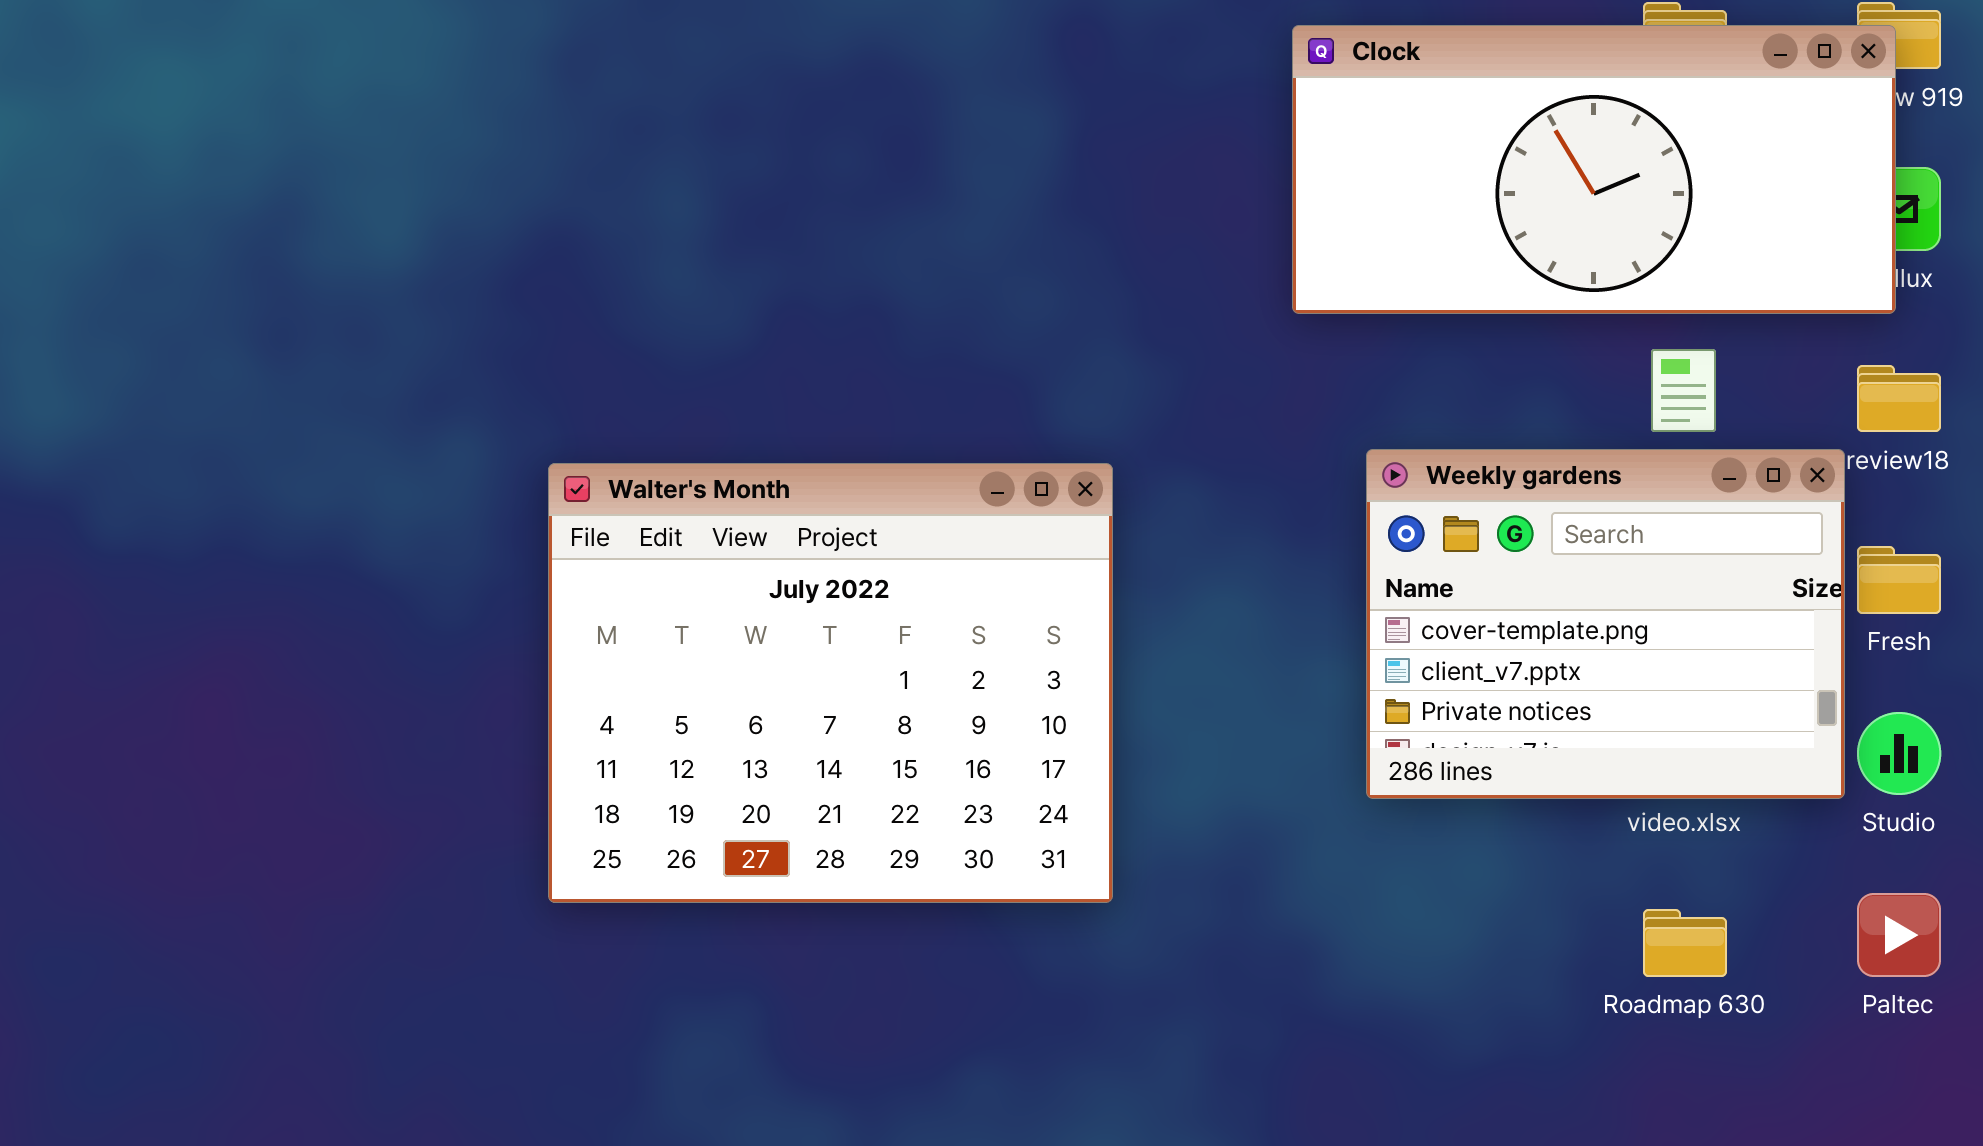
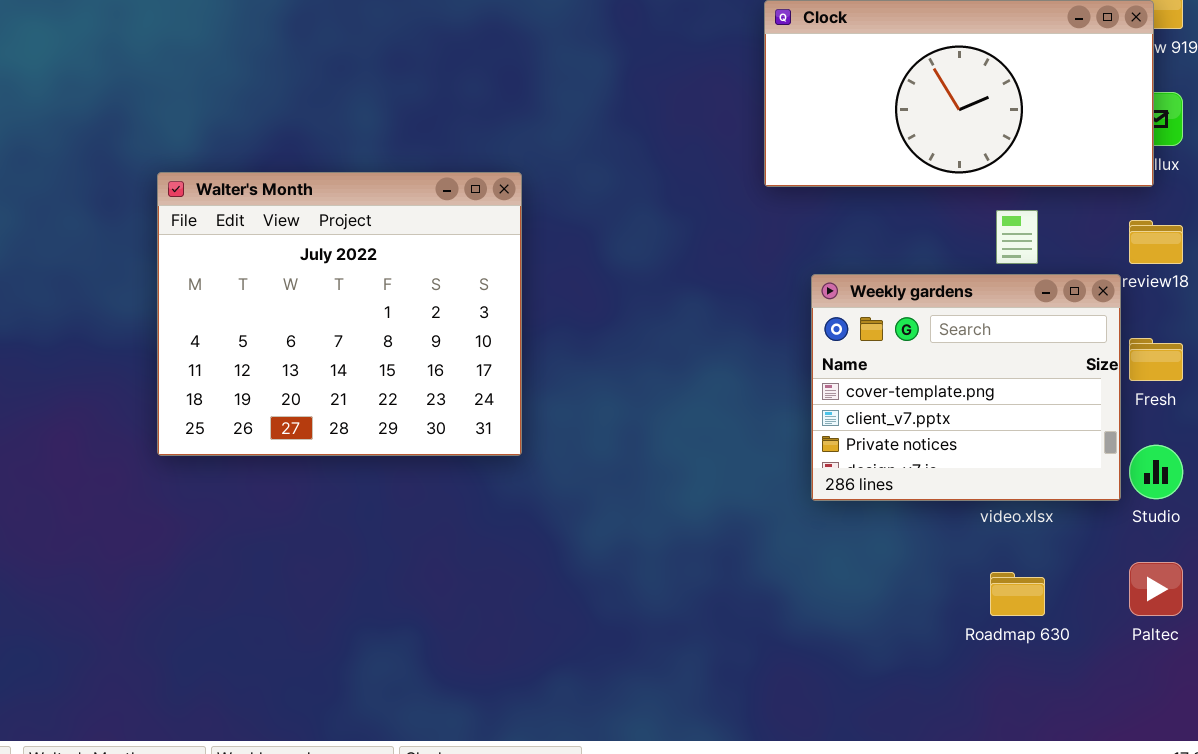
Walter's Month: [548,463,1113,903] -> [157,172,522,456], moved

